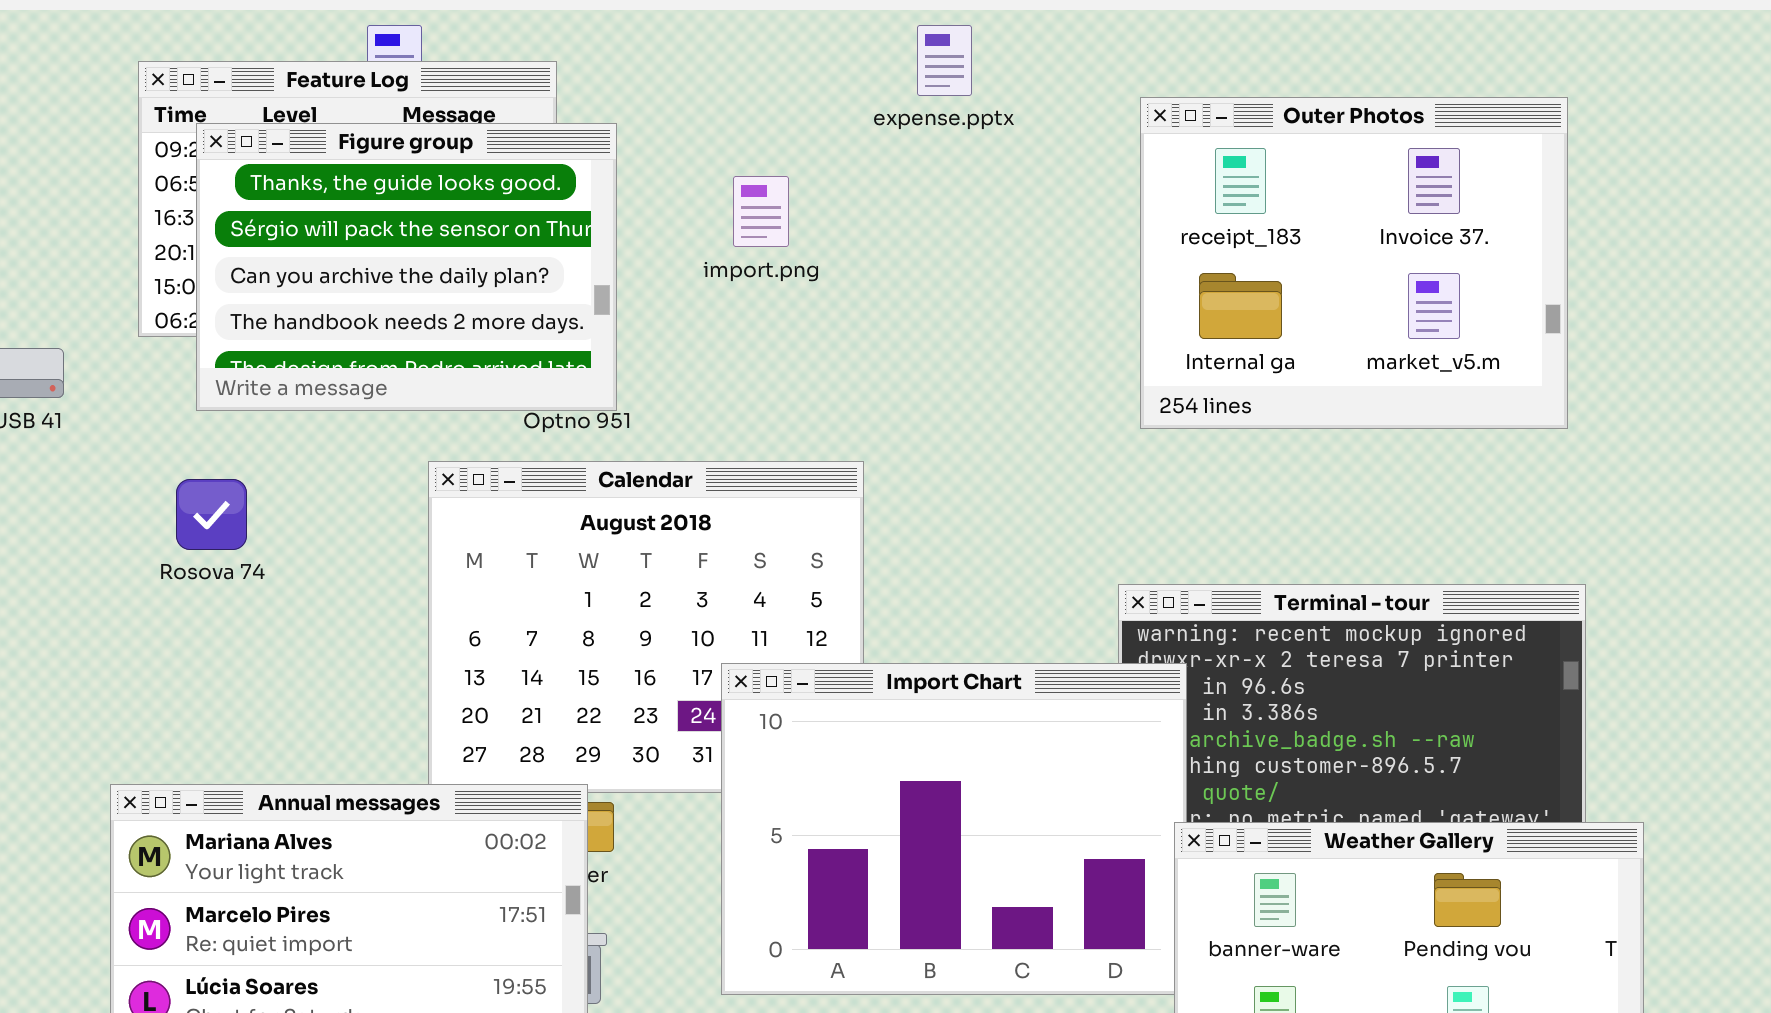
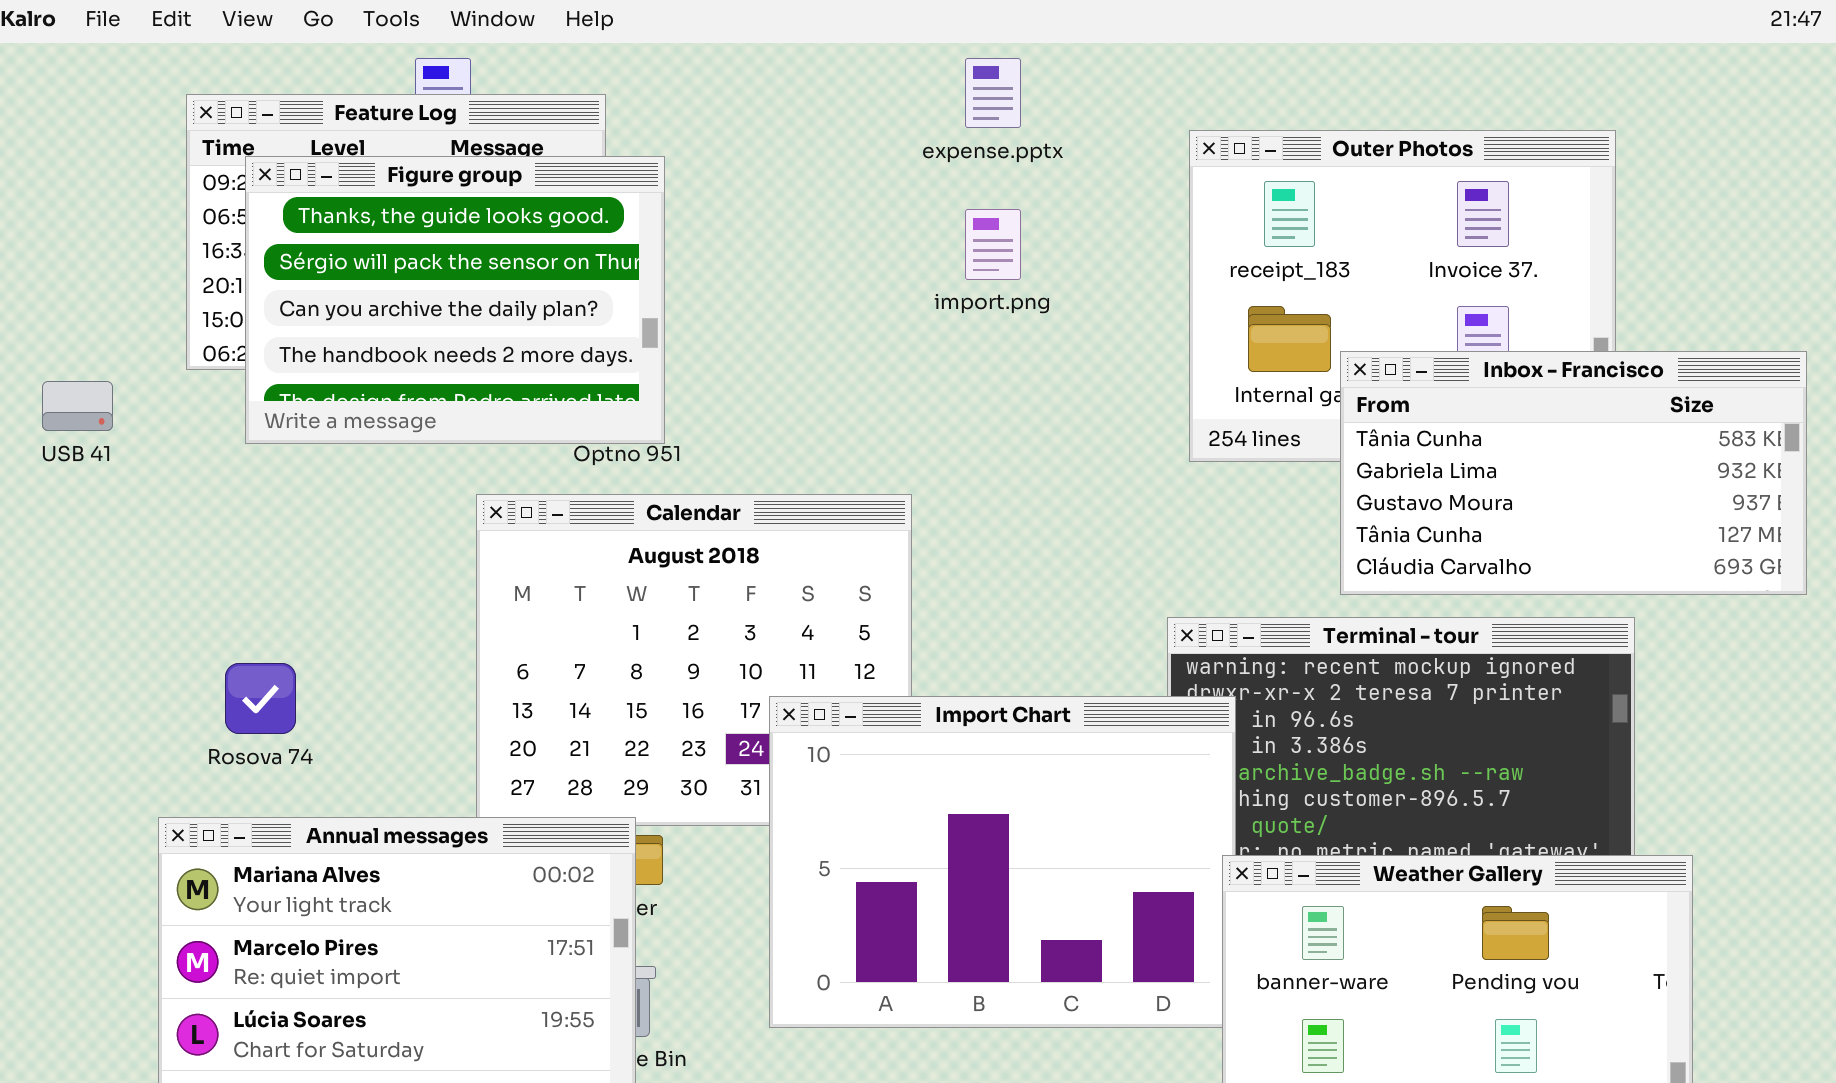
import.png: [733,176,789,247] -> [965,209,1021,280], moved
Inbox - Francisco: none -> [1340,351,1807,595], opened
Rosova 74: [176,479,247,550] -> [225,663,296,734], moved

